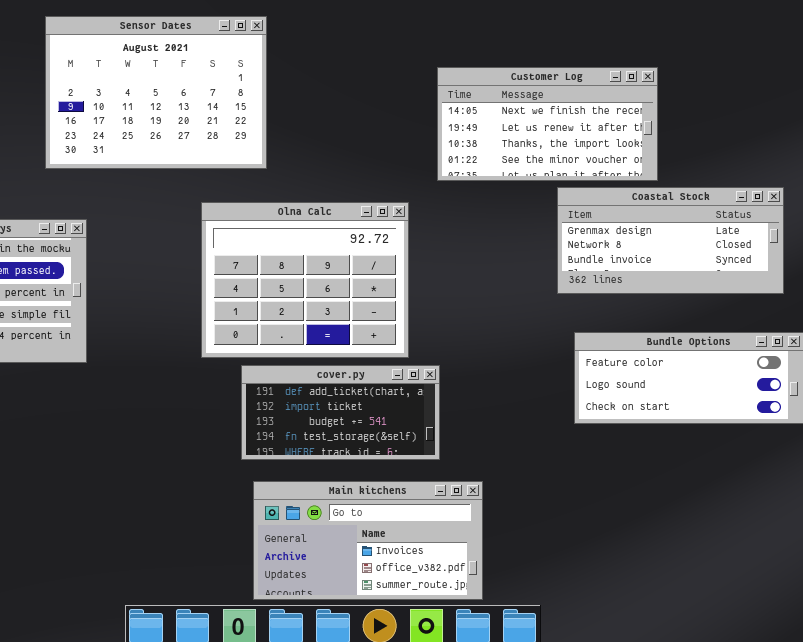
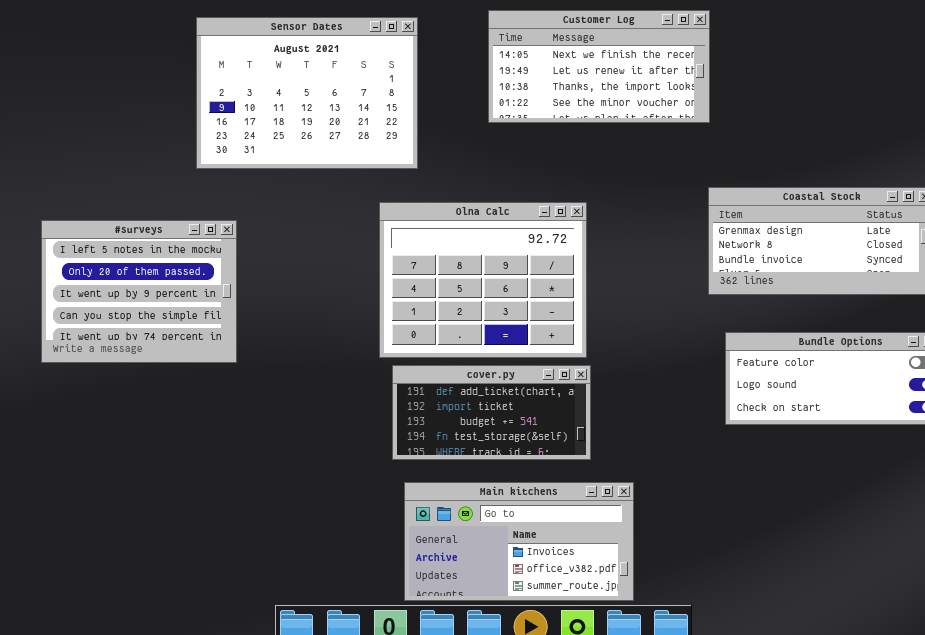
Customer Log: [437,67,658,181] -> [488,10,710,123], moved
Olna Calc: [201,202,409,358] -> [379,202,587,358], moved

